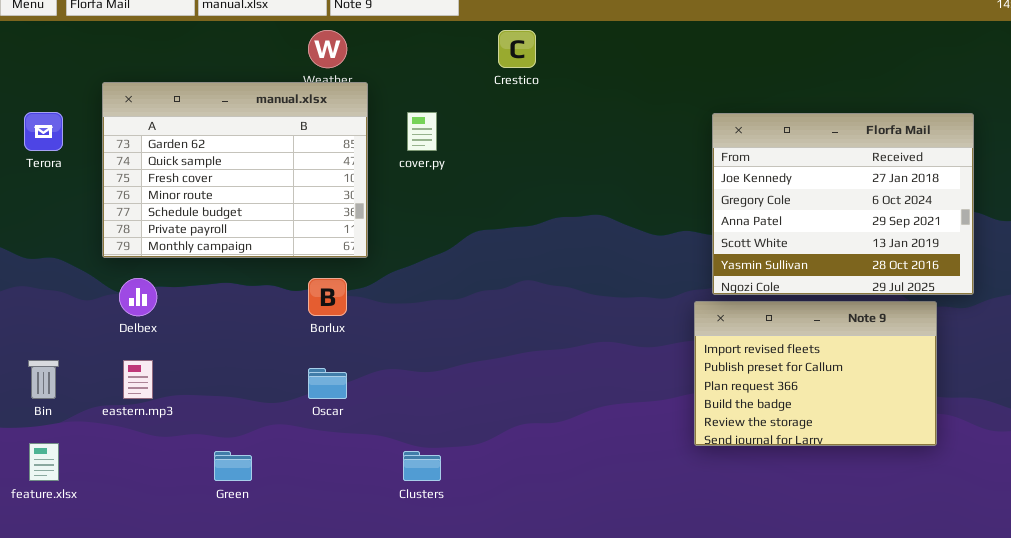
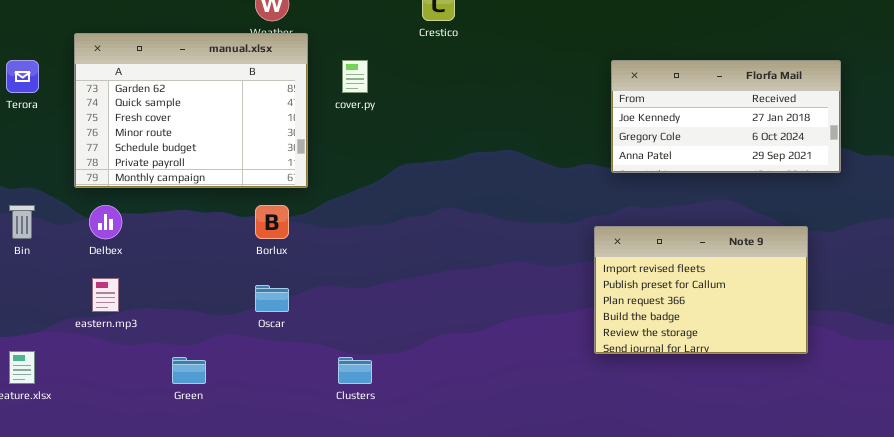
Florfa Mail: [712,113,974,295] -> [611,60,841,173], resized
Bin: [28,360,59,399] -> [9,205,35,239], moved

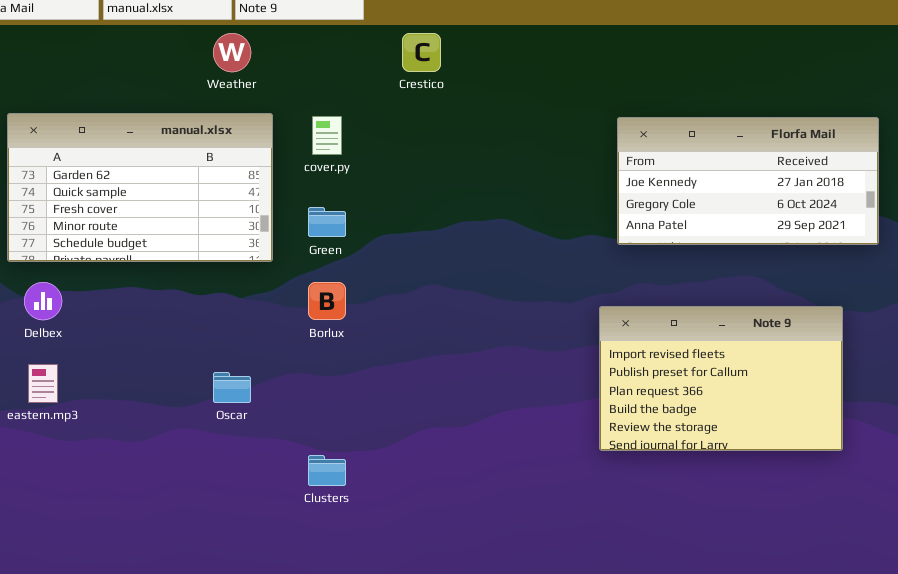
manual.xlsx: [74,33,308,188] -> [7,113,273,262], resized
Borlux: [255,205,289,239] -> [308,282,346,320], moved
Green: [172,357,206,384] -> [308,207,346,237], moved

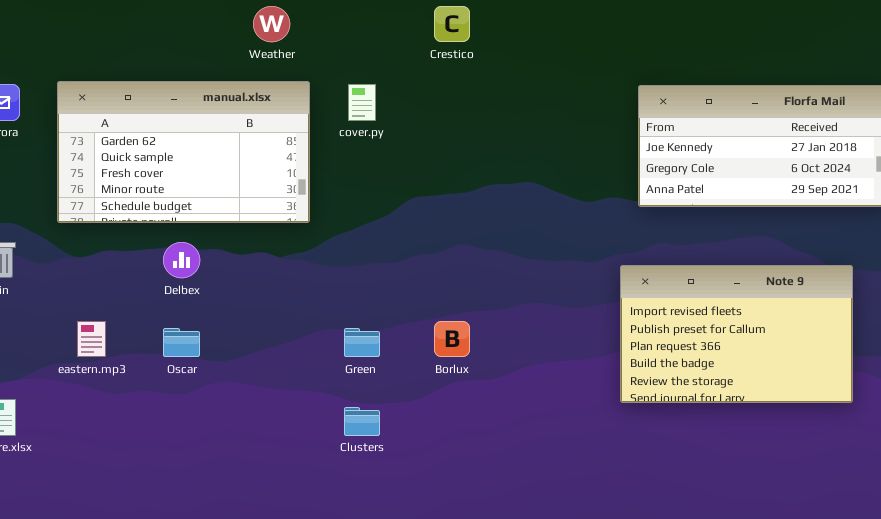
Green: [308,207,346,237] -> [344,328,380,357], moved
Delbex: [24,282,62,320] -> [163,242,200,278], moved
Borlux: [308,282,346,320] -> [434,321,470,357], moved
Oscar: [213,372,251,403] -> [163,328,200,357], moved

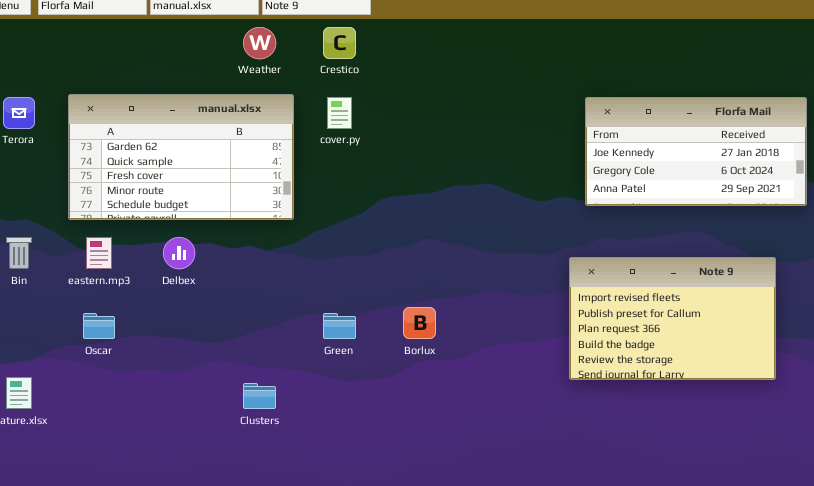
Crestico: [434,6,470,42] -> [323,27,356,59], moved
eastern.mp3: [77,321,106,357] -> [86,237,112,269], moved
Oscar: [163,328,200,357] -> [83,313,115,339], moved
Clusters: [344,407,380,436] -> [243,383,276,409], moved

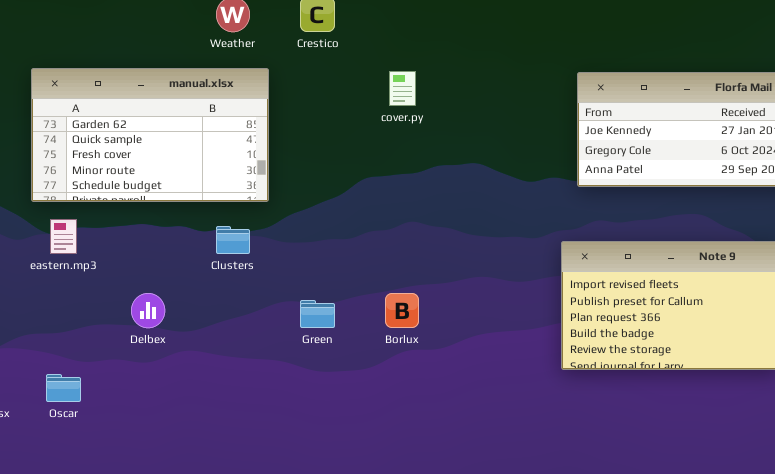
cover.py: [327,97,352,129] -> [389,71,416,106], moved
Delbex: [163,237,195,269] -> [131,293,165,328], moved
Oscar: [83,313,115,339] -> [46,374,81,402], moved
Clusters: [243,383,276,409] -> [216,226,250,254], moved

